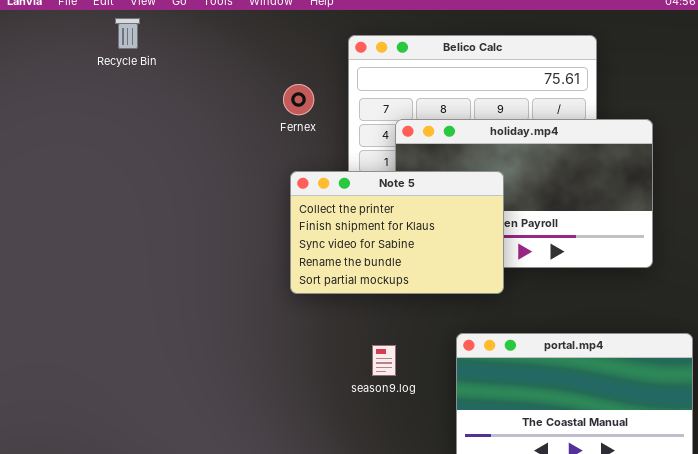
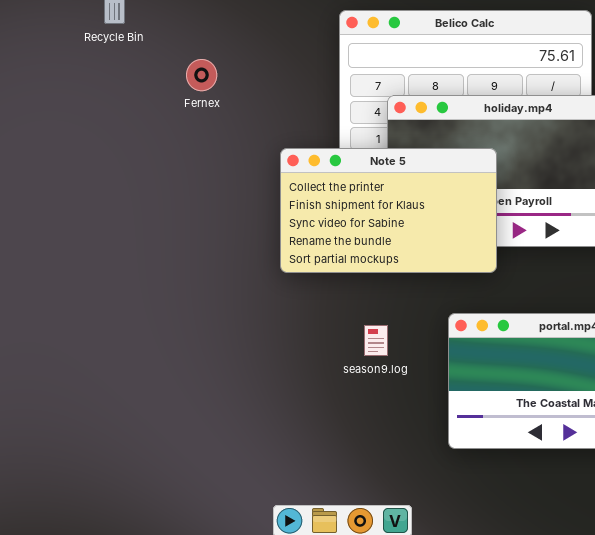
Fernex: [283,84,314,115] -> [186,59,217,91], moved

